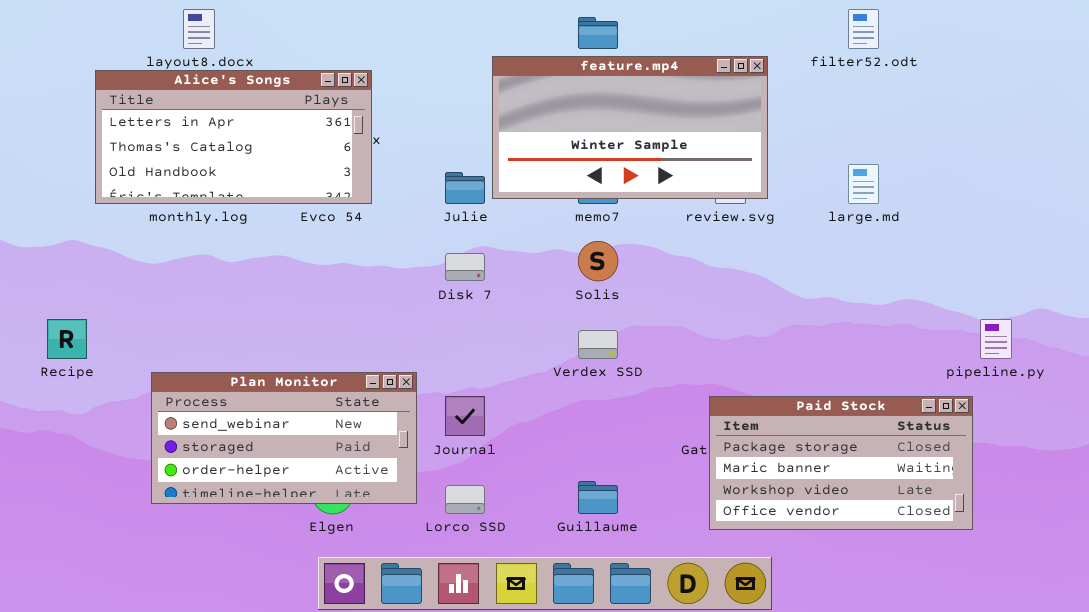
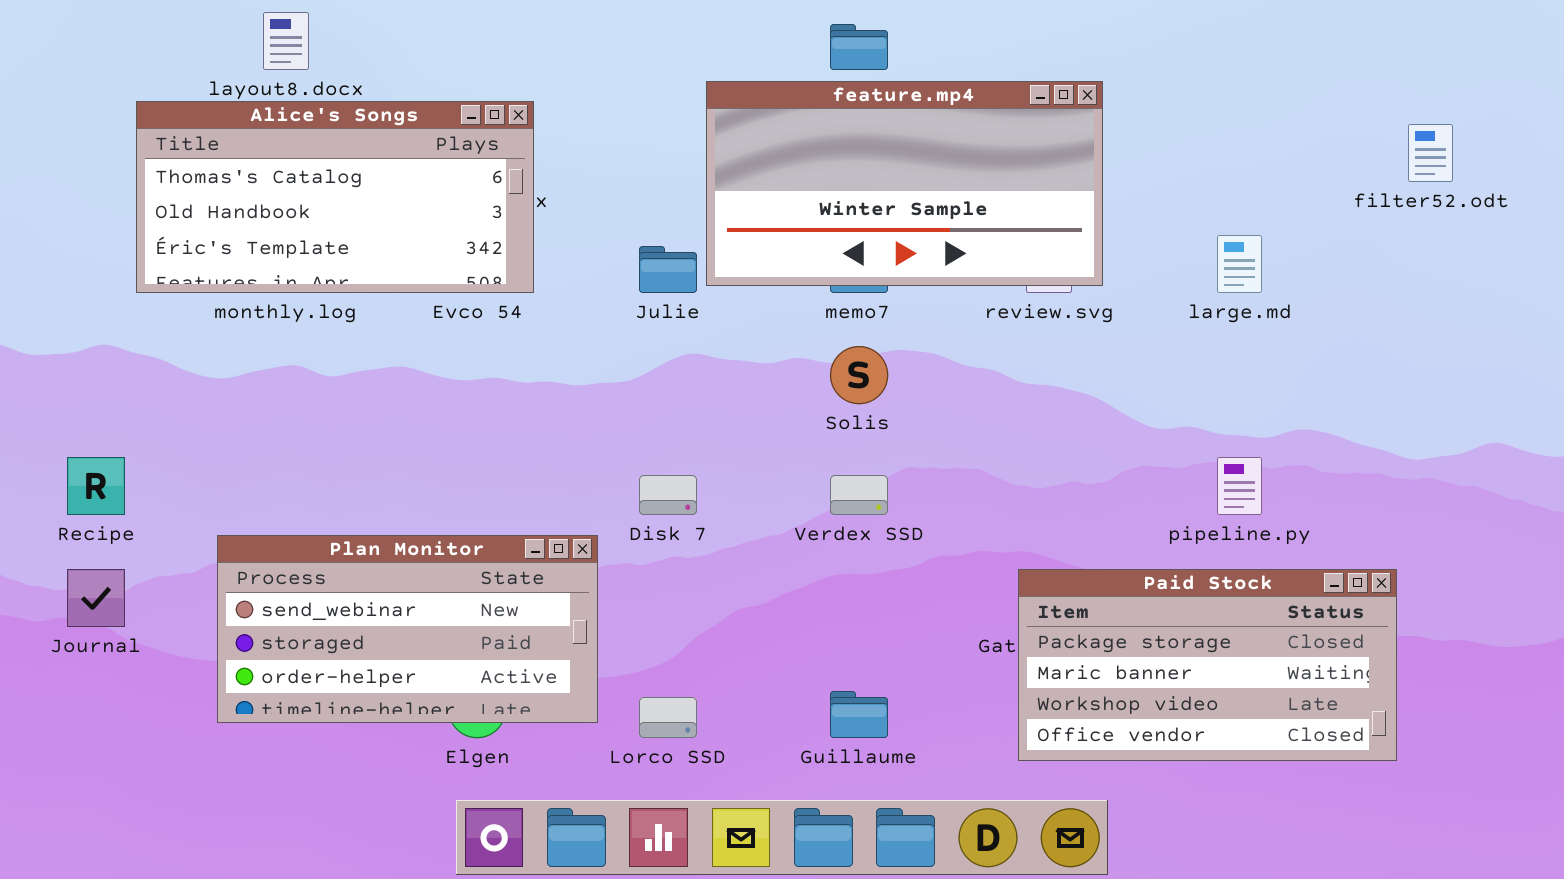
filter52.odt: [848,9,879,49] -> [1408,124,1453,182], moved
Alice's Songs: [95,70,372,204] -> [136,101,534,293], scrolled down 1 row
Disk 7: [445,253,485,281] -> [639,475,697,515], moved
pipeline.py: [980,319,1012,359] -> [1217,457,1262,515], moved
Journal: [445,396,485,436] -> [67,569,125,627], moved

